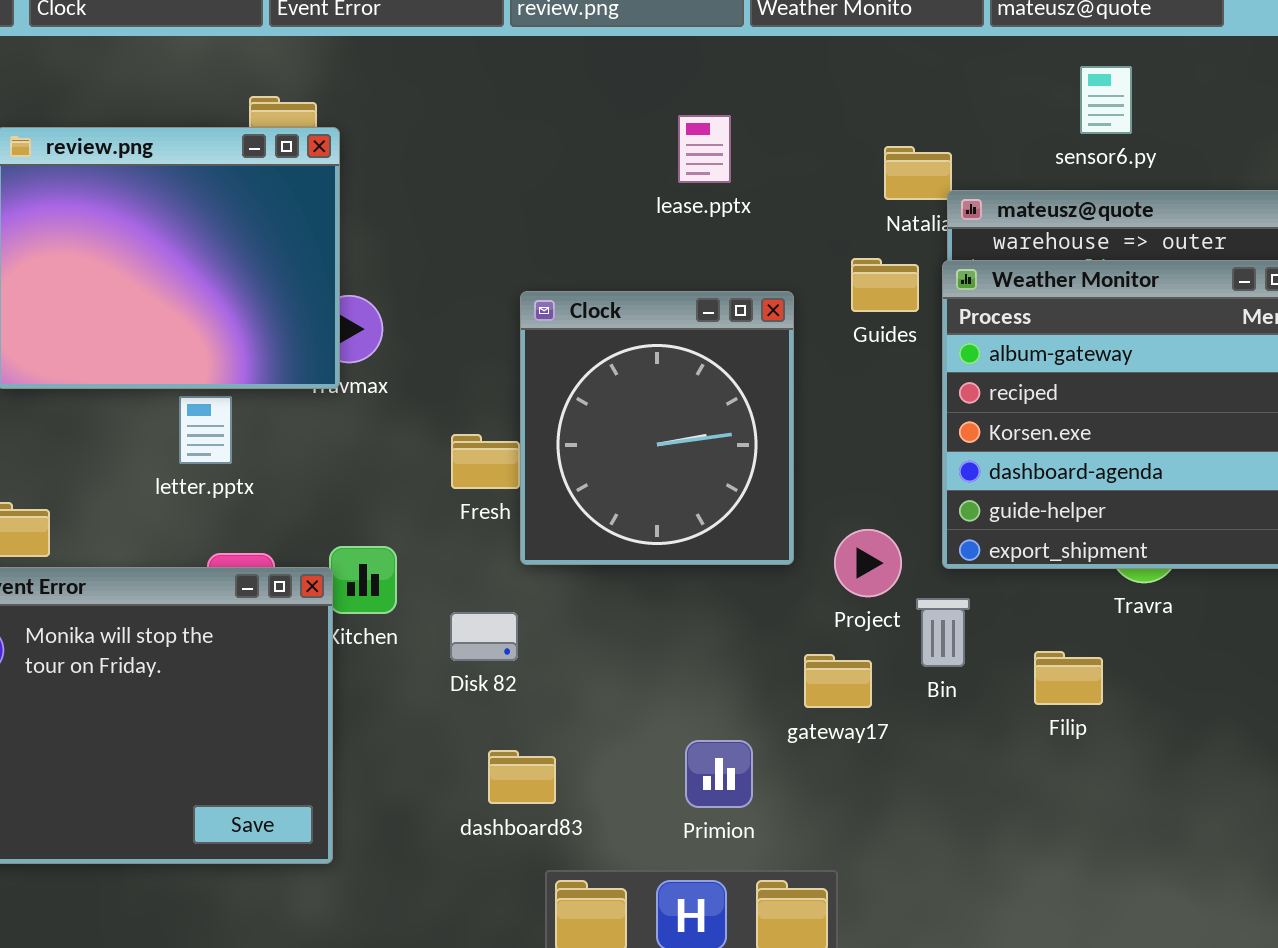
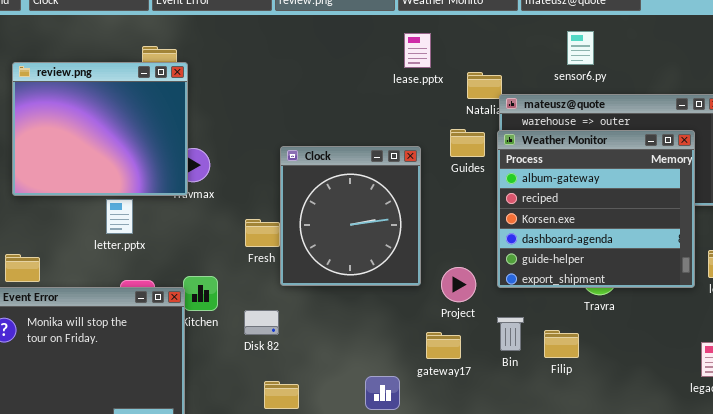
lease.pptx: [678,115,731,183] -> [404,33,431,68], moved
Bin: [916,598,970,667] -> [497,317,524,351], moved

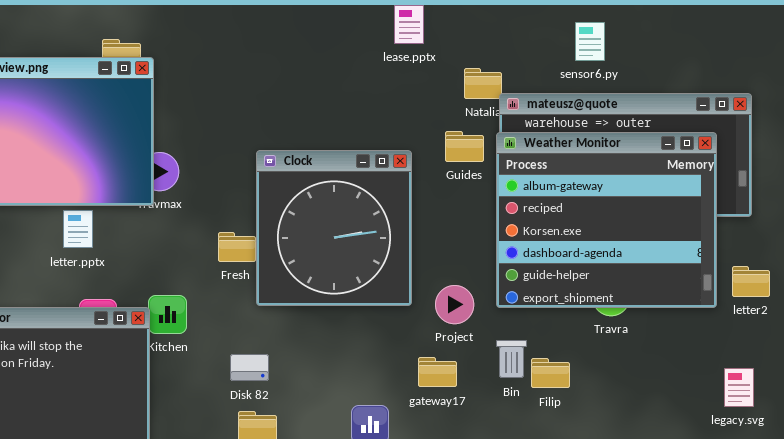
lease.pptx: [404,33,431,68] -> [394,5,424,44], moved
Disk 82: [244,310,279,335] -> [230,354,269,381], moved
Filip: [544,330,579,358] -> [531,358,570,388], moved

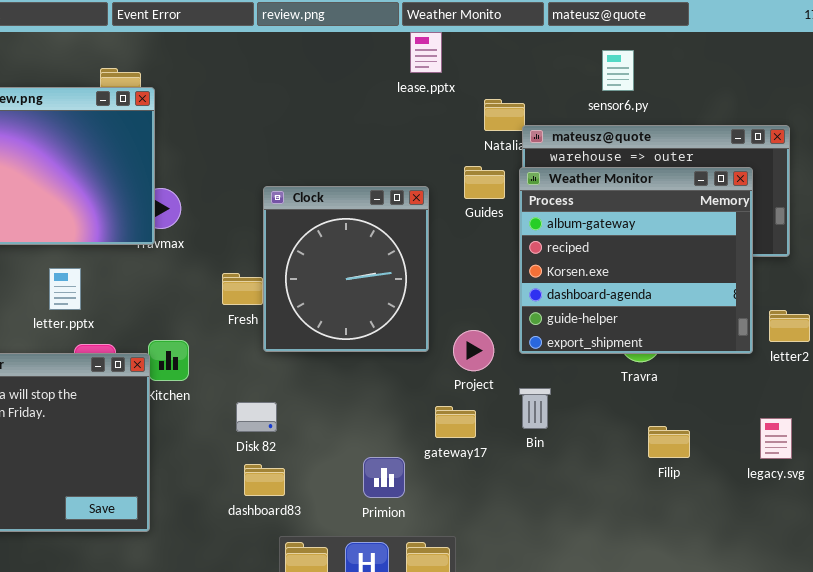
letter.pptx: [63,210,93,248] -> [49,268,81,310], moved
Filip: [531,358,570,388] -> [648,426,690,458], moved

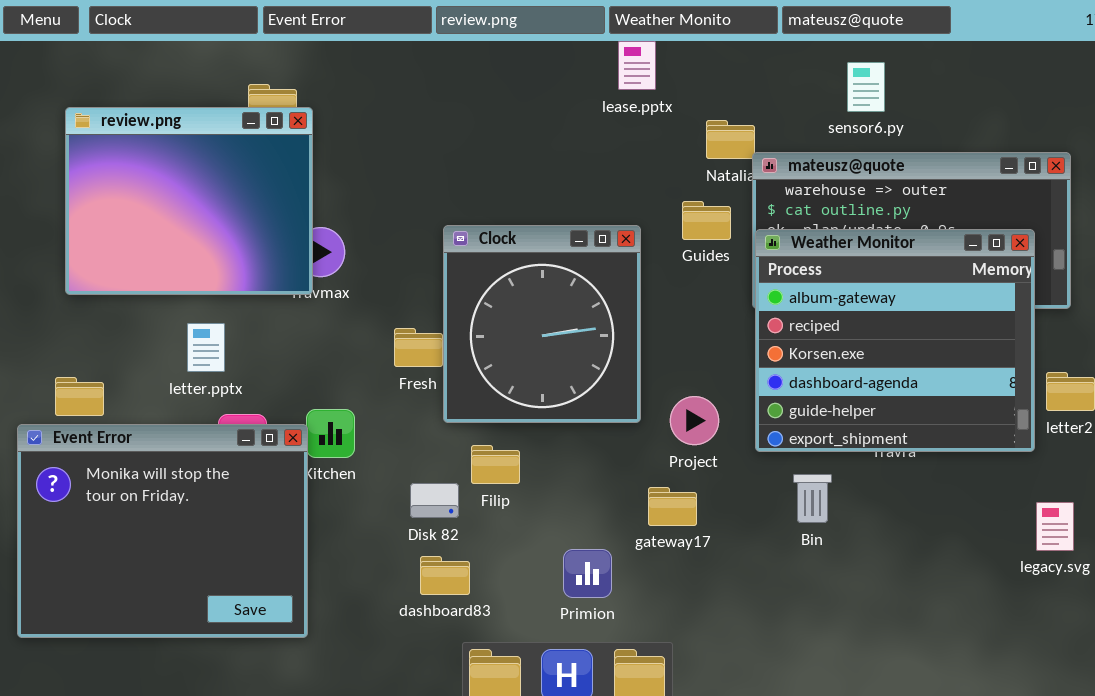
Weather Monitor: [519,167,753,354] -> [755,229,1035,452], moved
Bin: [519,388,551,429] -> [793,474,832,523], moved
Filip: [648,426,690,458] -> [471,445,520,484], moved

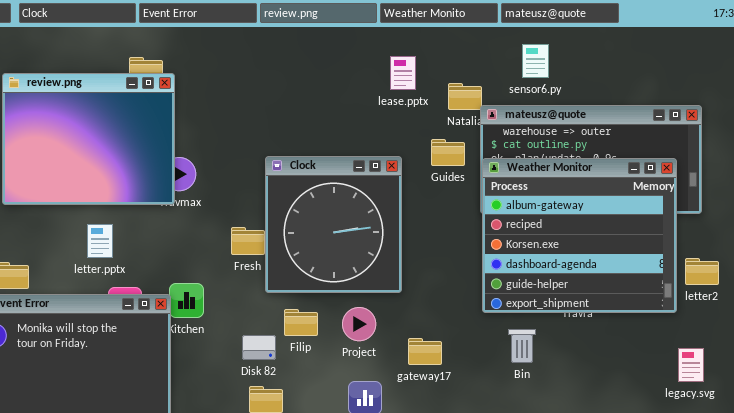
lease.pptx: [618,41,656,90] -> [390,56,416,90], moved
sensor6.py: [847,62,885,112] -> [522,44,549,78], moved
Project: [670,396,719,445] -> [342,307,376,341], moved

